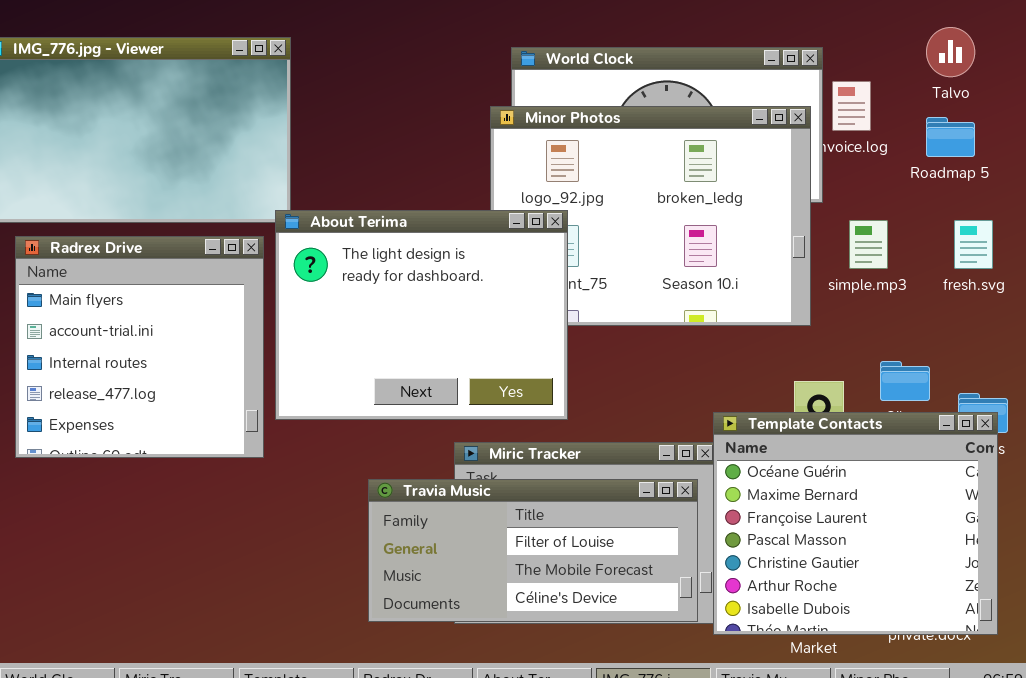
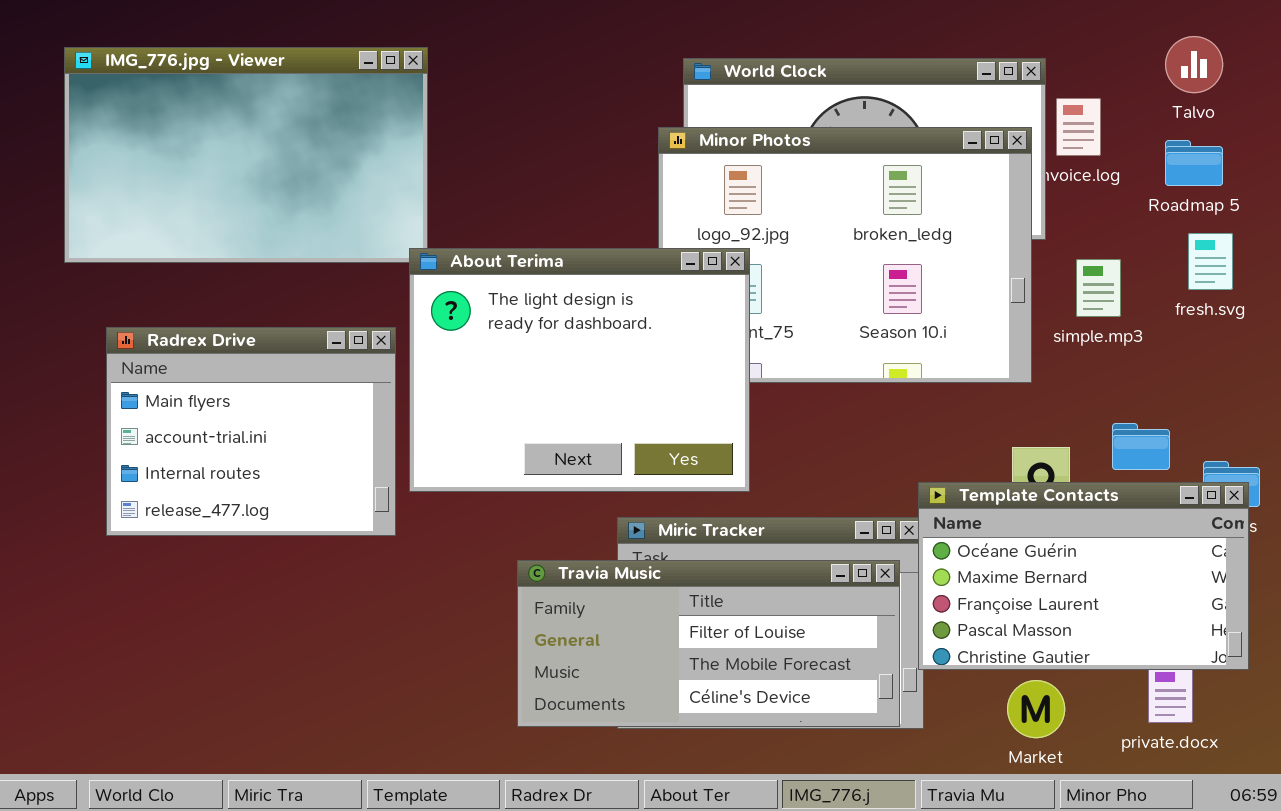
fresh.svg: [954,220,993,269] -> [1188,233,1233,290], moved
Radrex Drive: [15,236,264,458] -> [106,327,396,536], resized
Template Contacts: [713,412,998,635] -> [918,482,1249,670], resized

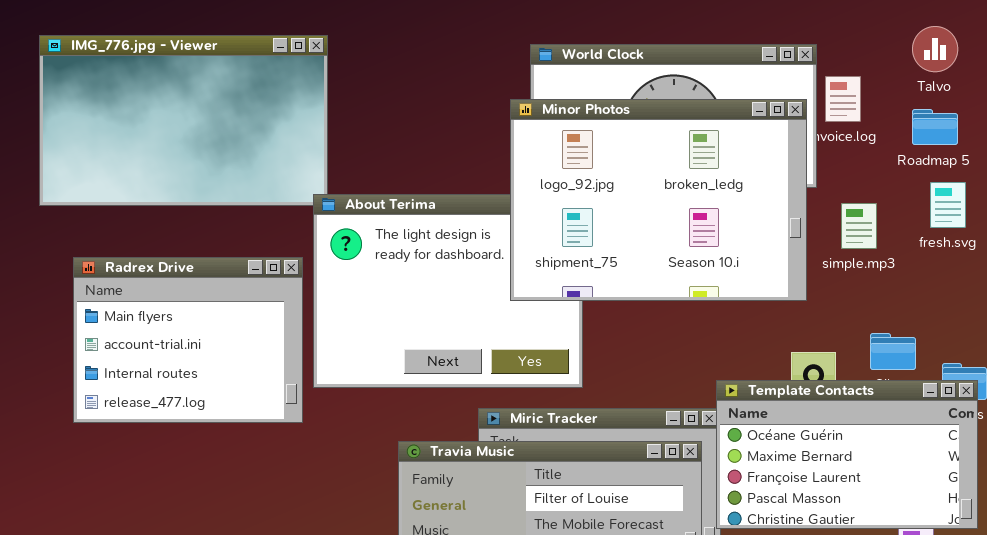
Minor Photos: [658,127,1032,383] -> [510,99,807,301], raised

